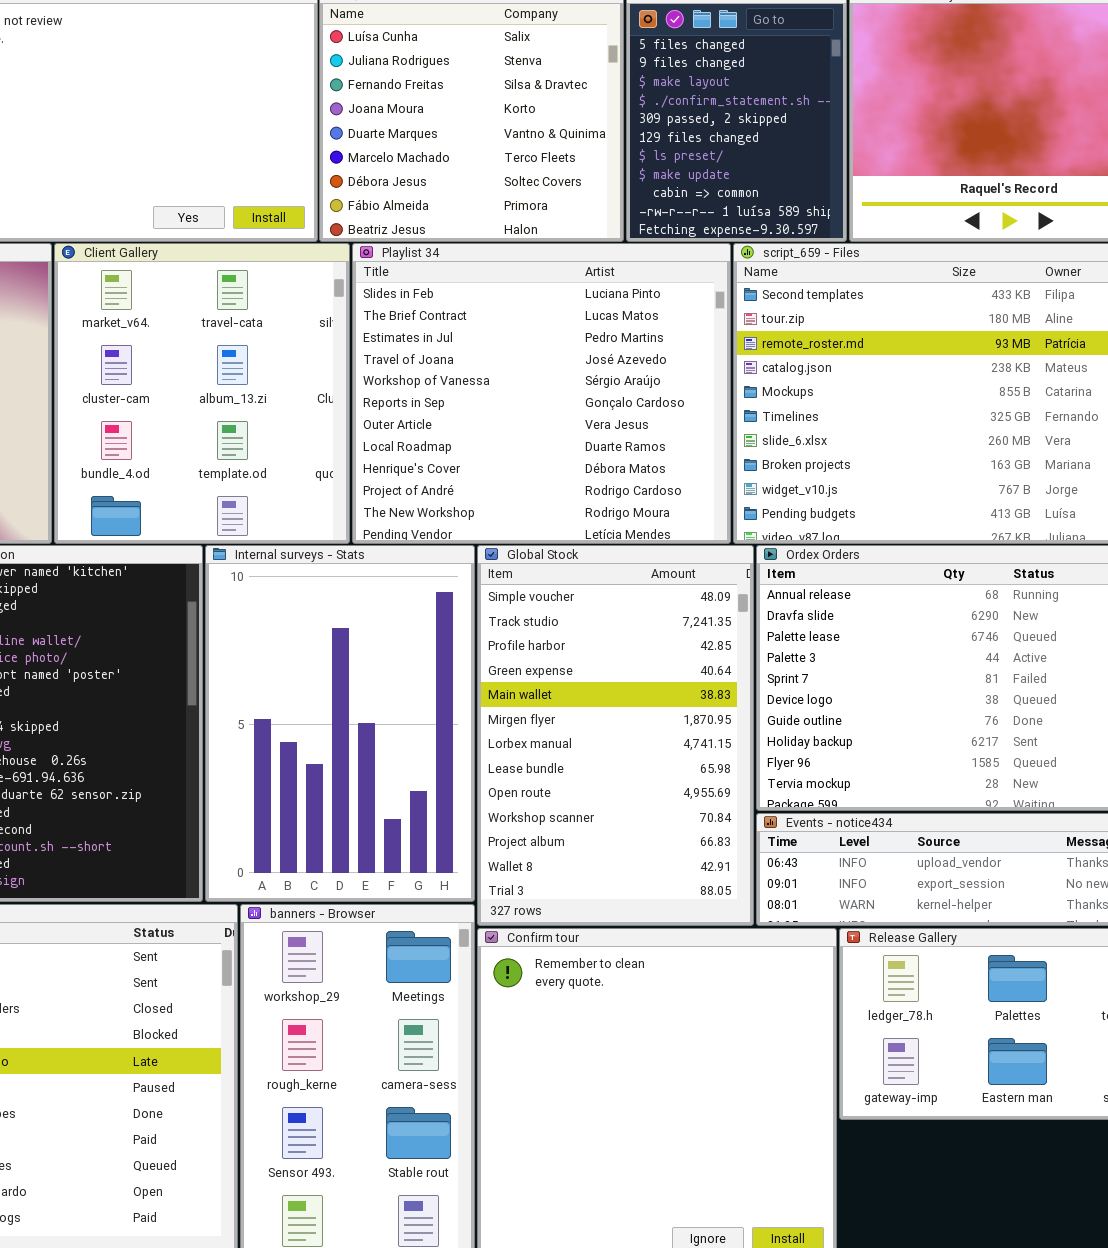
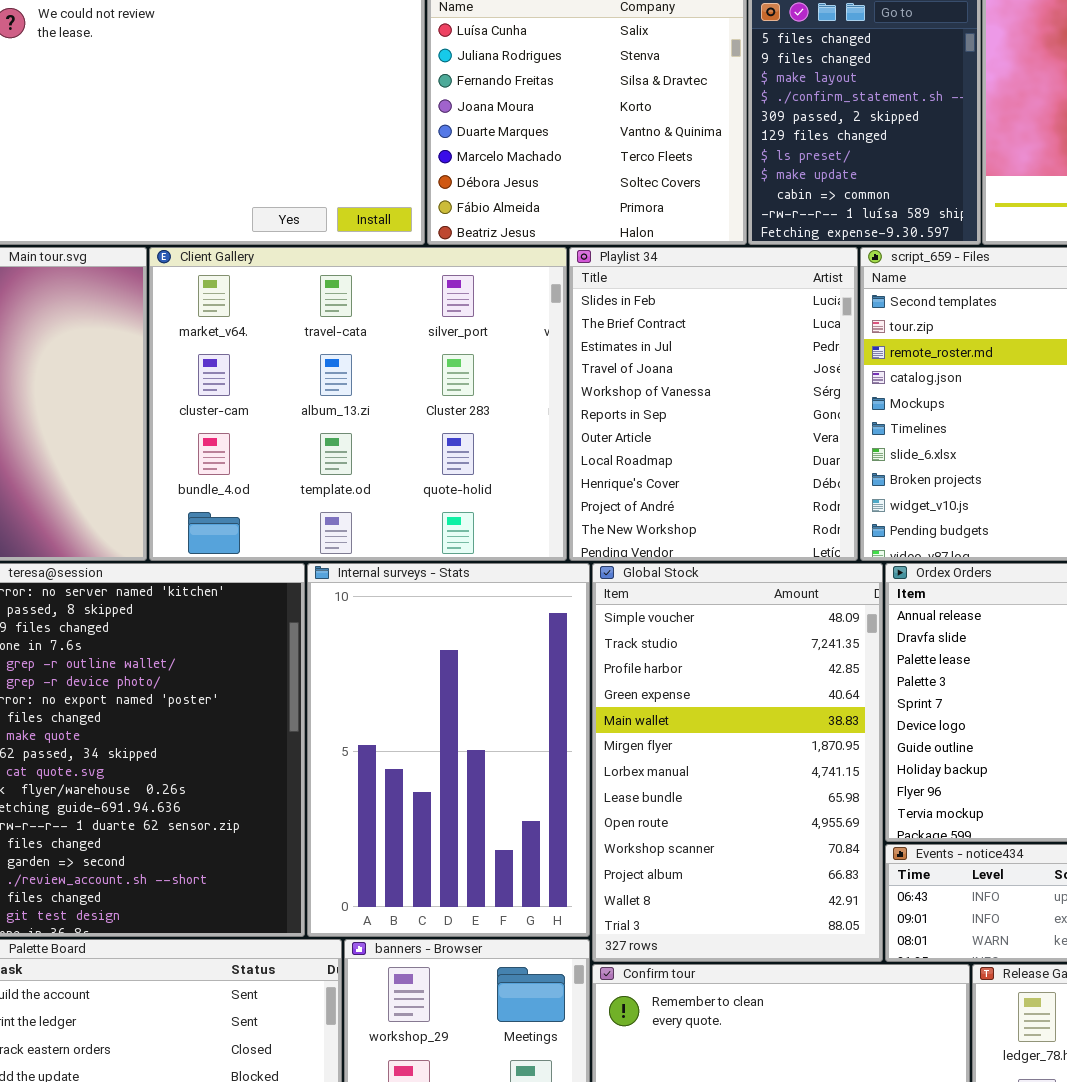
Client Gallery: [54,243,350,544] -> [149,247,567,561], resized
Playlist 34: [352,243,731,544] -> [569,247,858,561], resized

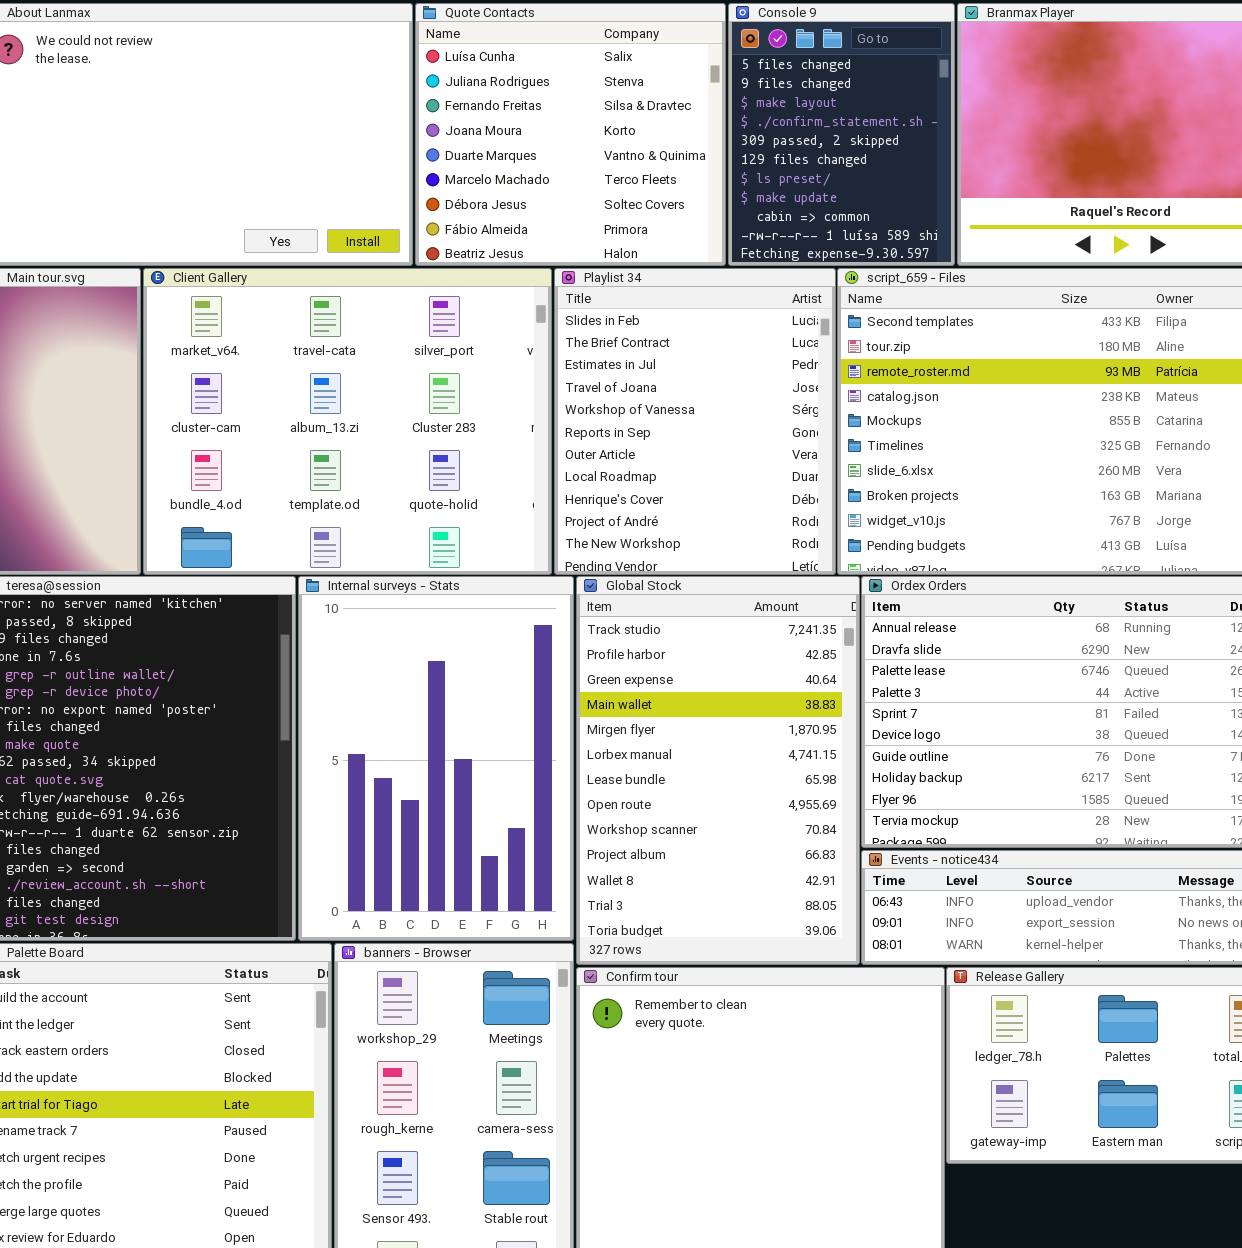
Global Stock: [592,563,883,962] -> [576,576,860,965], scrolled down 1 row

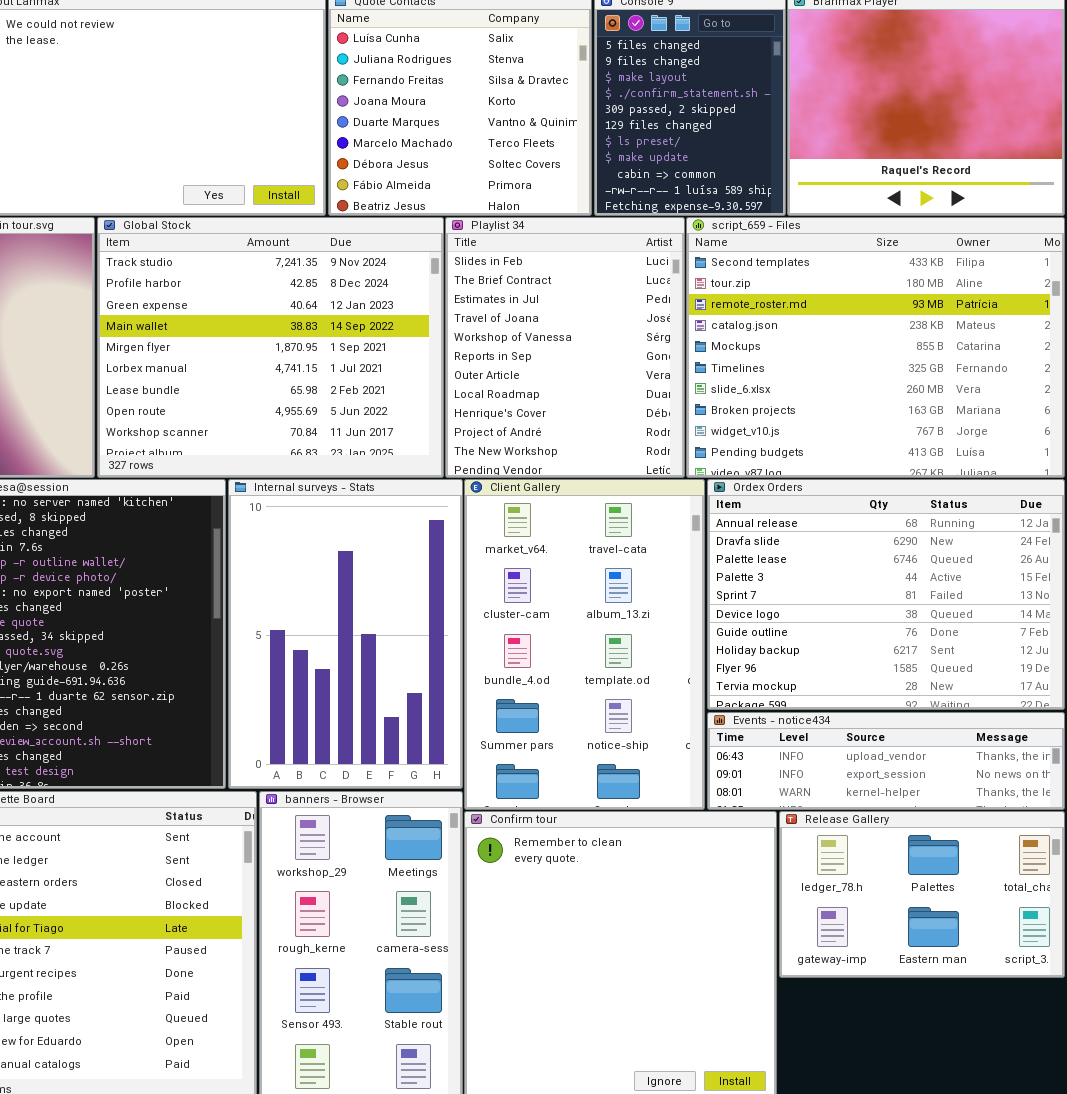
Client Gallery: [143,268,552,575] -> [464,479,705,810], moved, resized
Global Stock: [576,576,860,965] -> [97,217,444,478], moved, resized

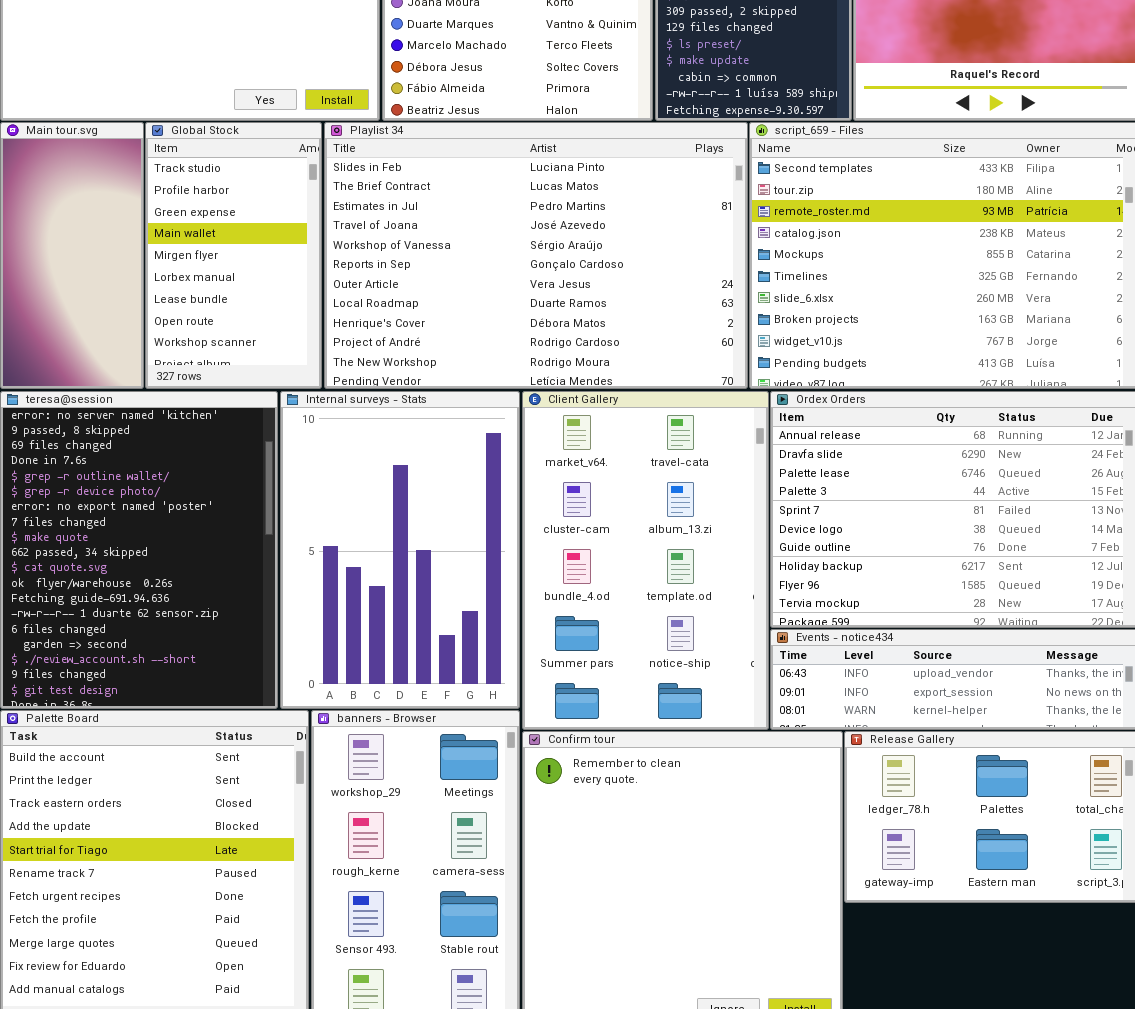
Global Stock: [97,217,444,478] -> [145,122,322,389], resized
Playlist 34: [445,217,685,478] -> [324,122,748,389], resized

